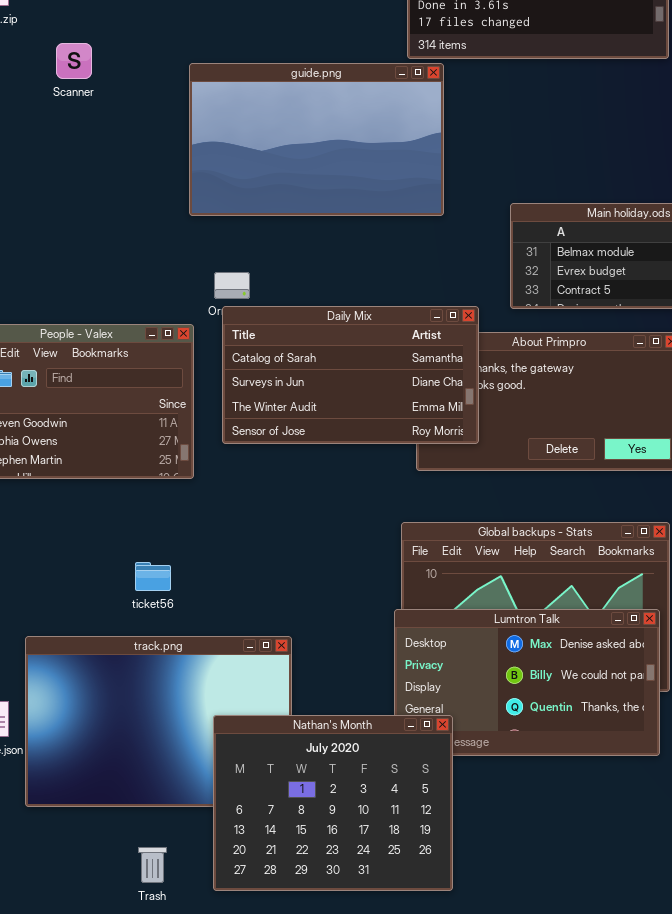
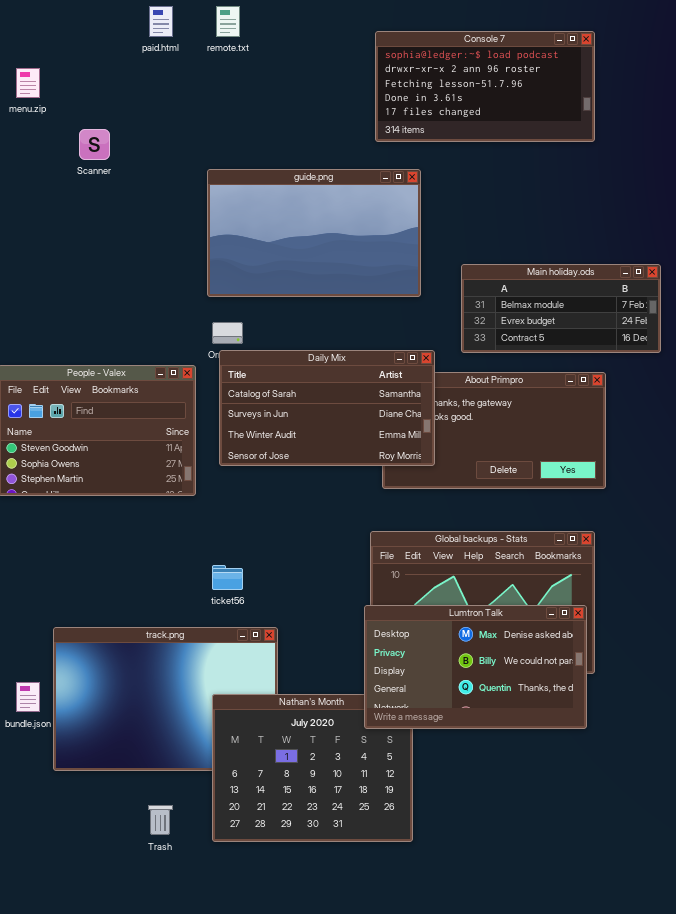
guide.png: [189,63,444,216] -> [207,169,421,297], moved
ticket56: [135,562,171,591] -> [212,565,243,590], moved
Lumtron Talk: [394,609,660,756] -> [364,605,587,729], raised

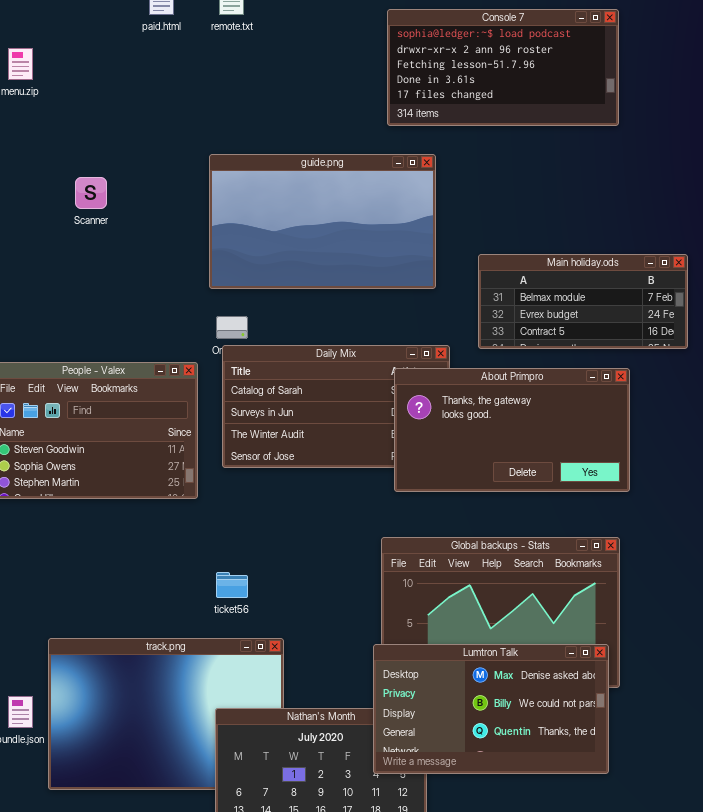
Scanner: [79,129,110,160] -> [75,177,107,209], moved
About Primpro: [382,372,606,489] -> [394,368,630,492], raised
Lumtron Talk: [364,605,587,729] -> [373,644,609,774], moved

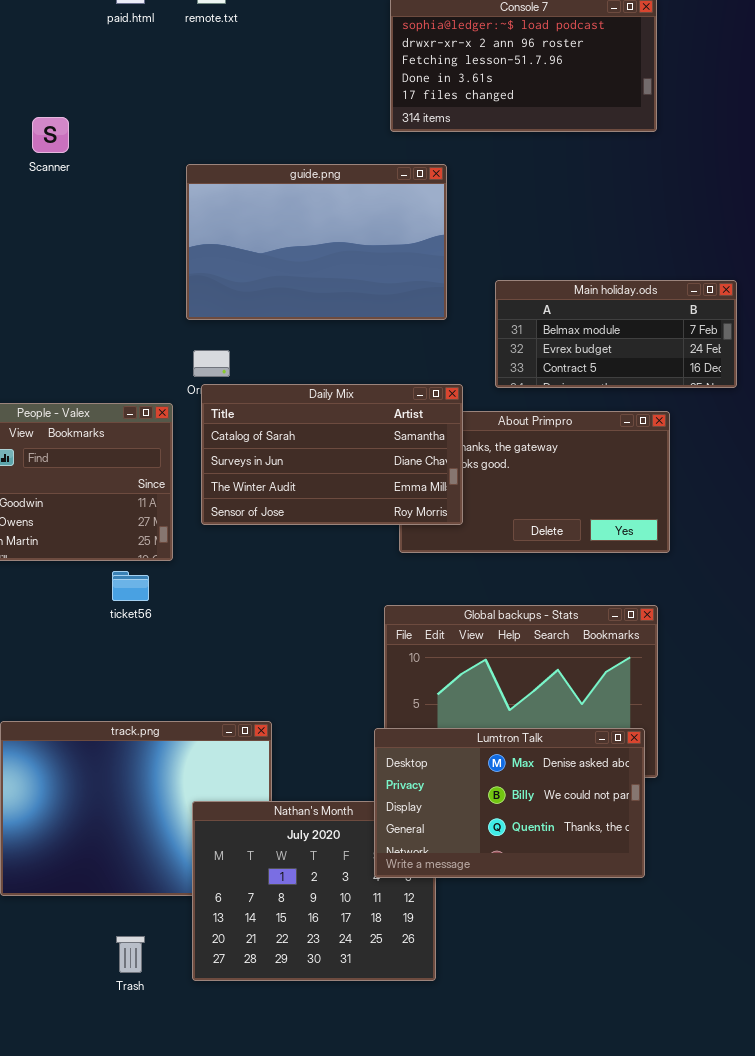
Scanner: [75,177,107,209] -> [32,117,69,153], moved
Daily Mix: [222,345,450,468] -> [201,384,463,525], raised
ticket56: [216,572,248,598] -> [112,571,149,601], moved

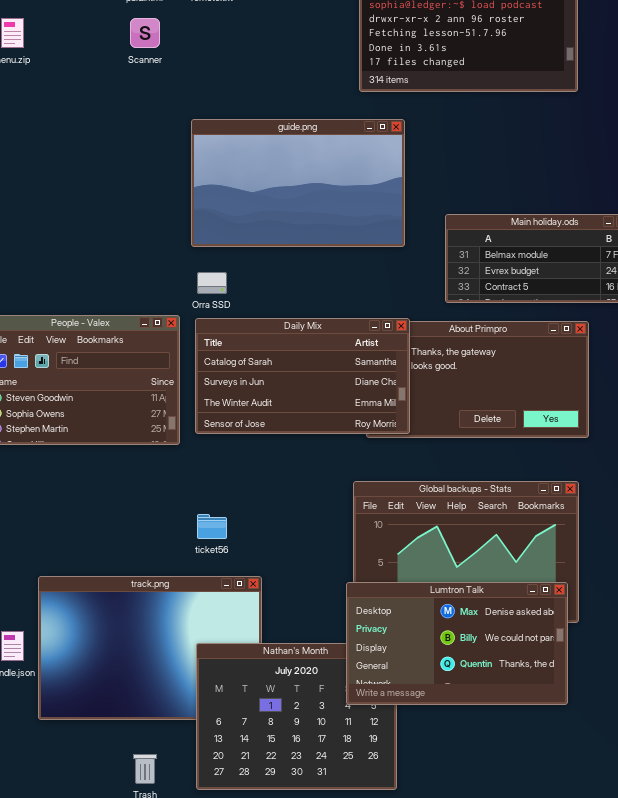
Scanner: [32,117,69,153] -> [130,18,160,48], moved
Daily Mix: [201,384,463,525] -> [195,318,410,434], moved
ticket56: [112,571,149,601] -> [197,514,227,539], moved

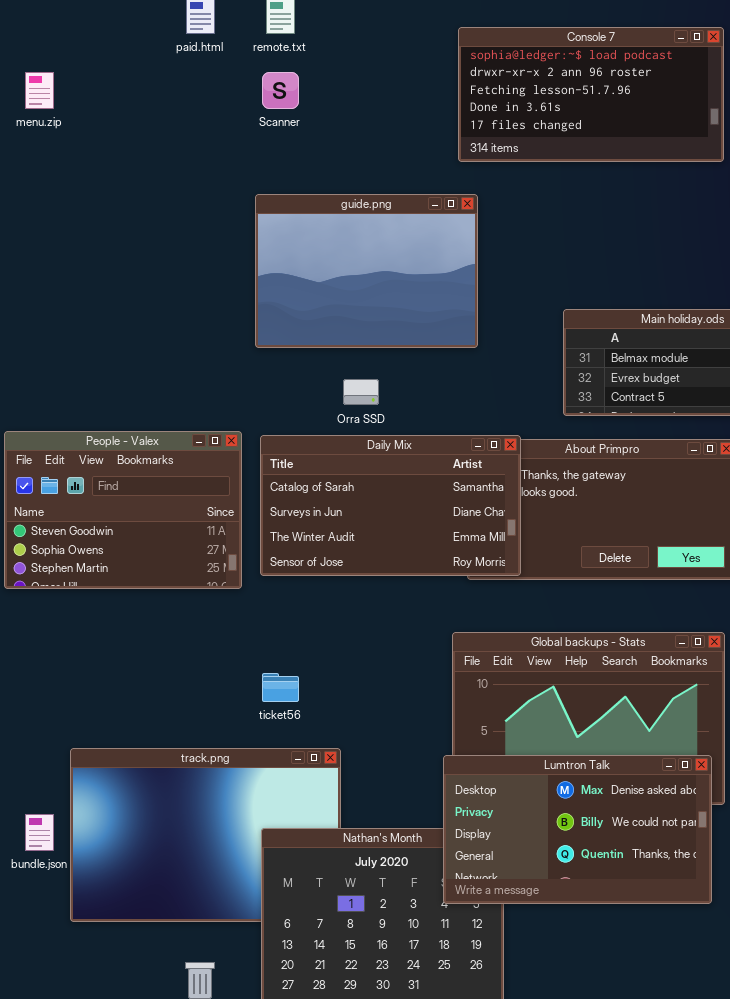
Scanner: [130,18,160,48] -> [262,72,299,109], moved
guide.png: [191,119,405,247] -> [255,194,478,348], resized
Orra SSD: [197,272,227,294] -> [343,379,379,405], moved

